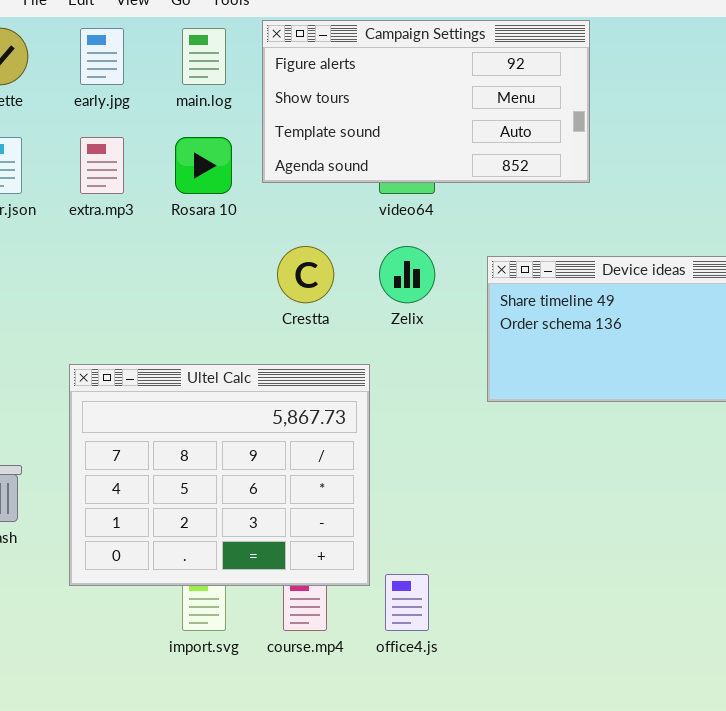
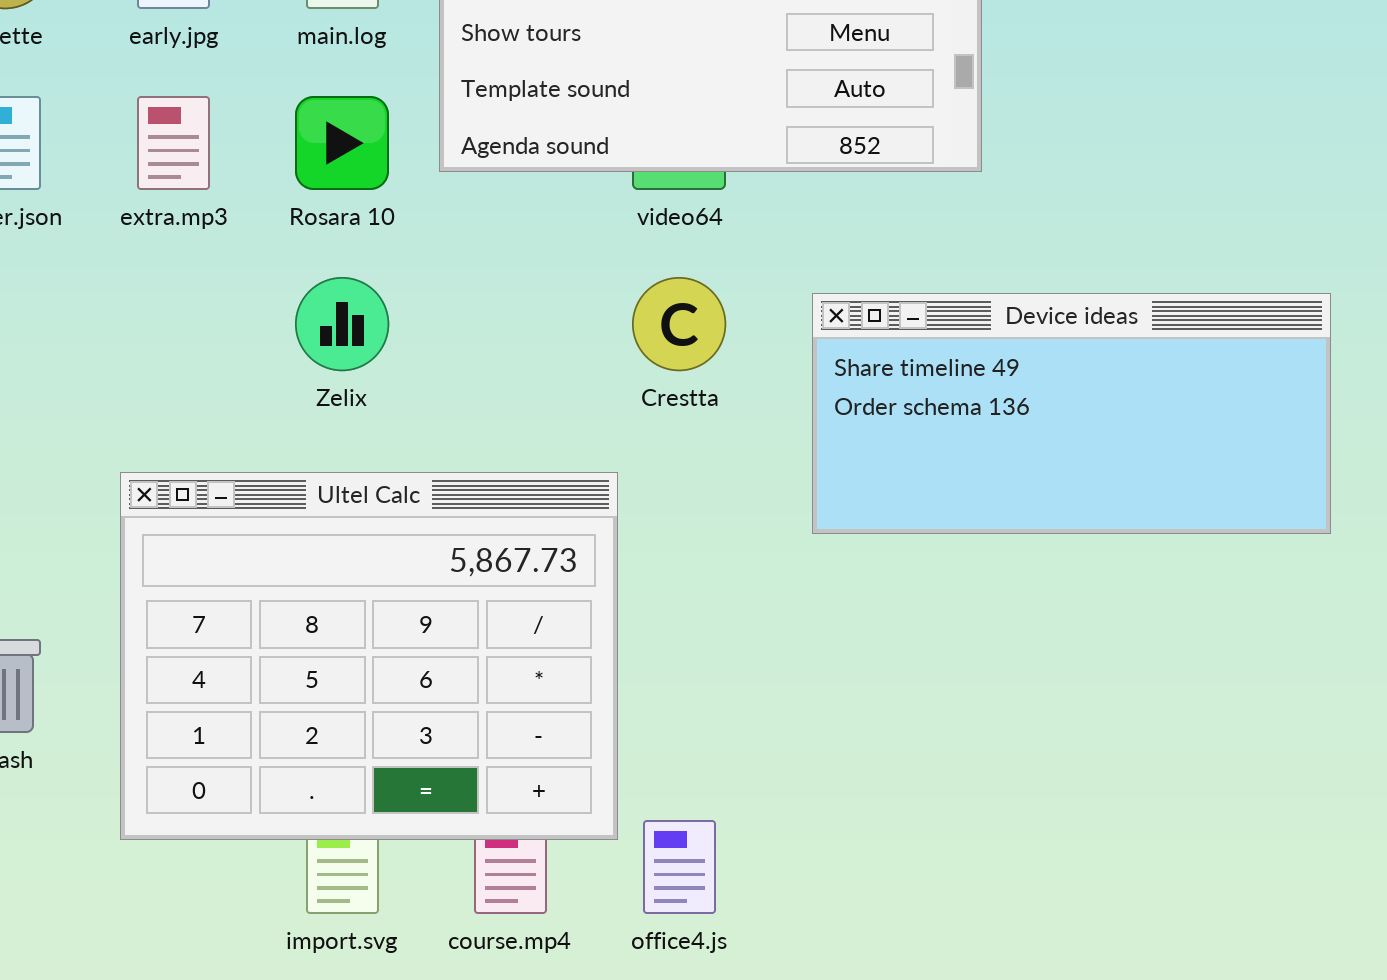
Crestta: [277,246,334,303] -> [632,277,726,371], moved
Zelix: [379,246,435,303] -> [295,277,389,371], moved

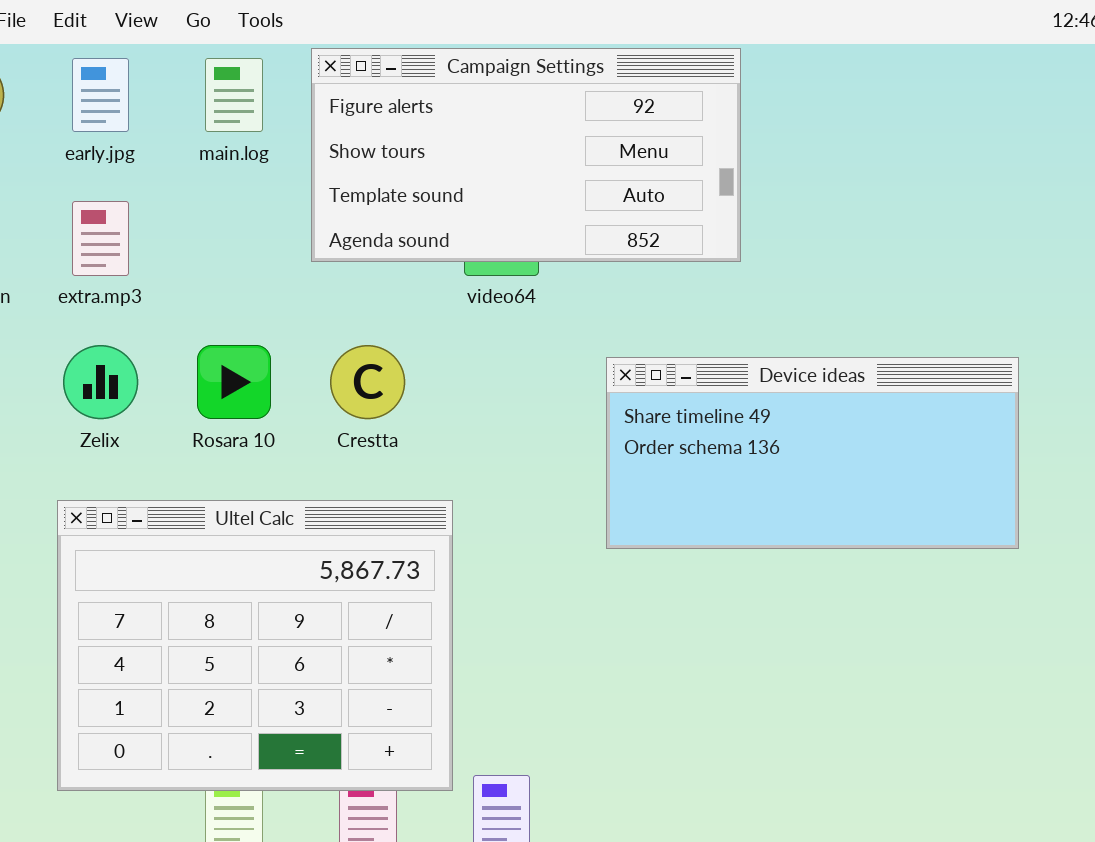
Rosara 10: [295,96,389,190] -> [197,345,271,419], moved
Zelix: [295,277,389,371] -> [63,345,138,419], moved
Crestta: [632,277,726,371] -> [330,345,405,419], moved

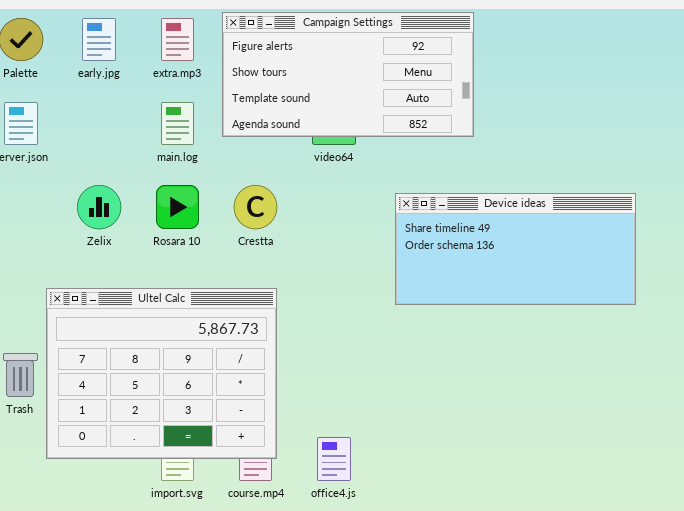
main.log: [205,58,263,132] -> [161,102,194,145], moved
extra.mp3: [72,201,129,276] -> [161,18,194,61], moved
Ultel Calc: [57,500,453,791] -> [46,288,277,459], moved

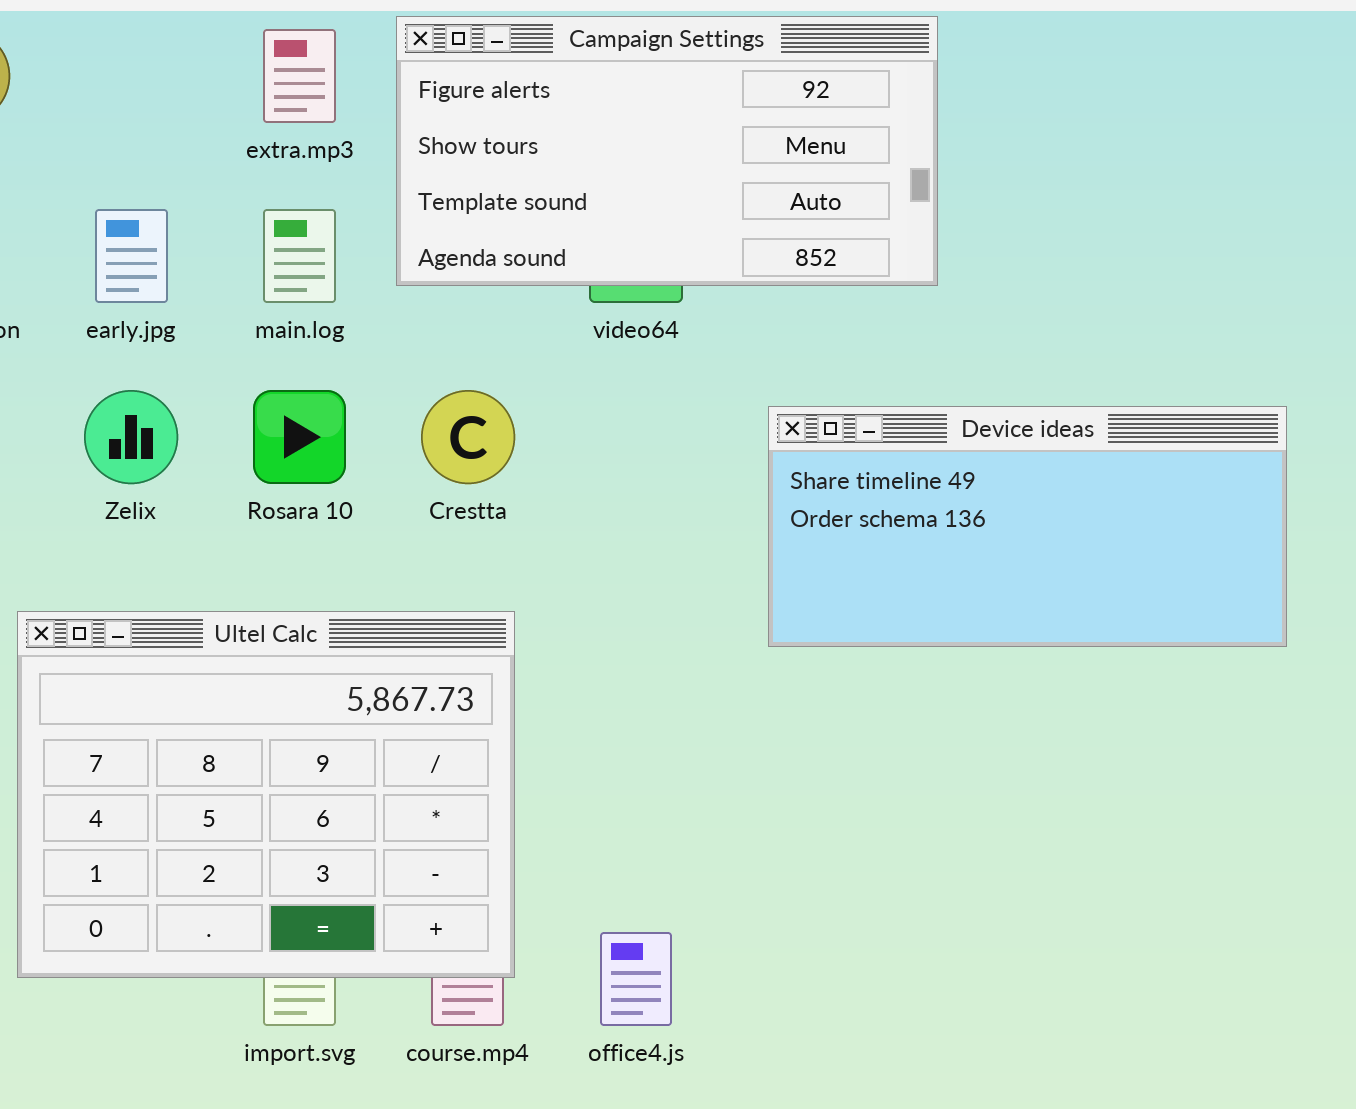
early.jpg: [82,18,116,61] -> [95,209,168,303], moved

